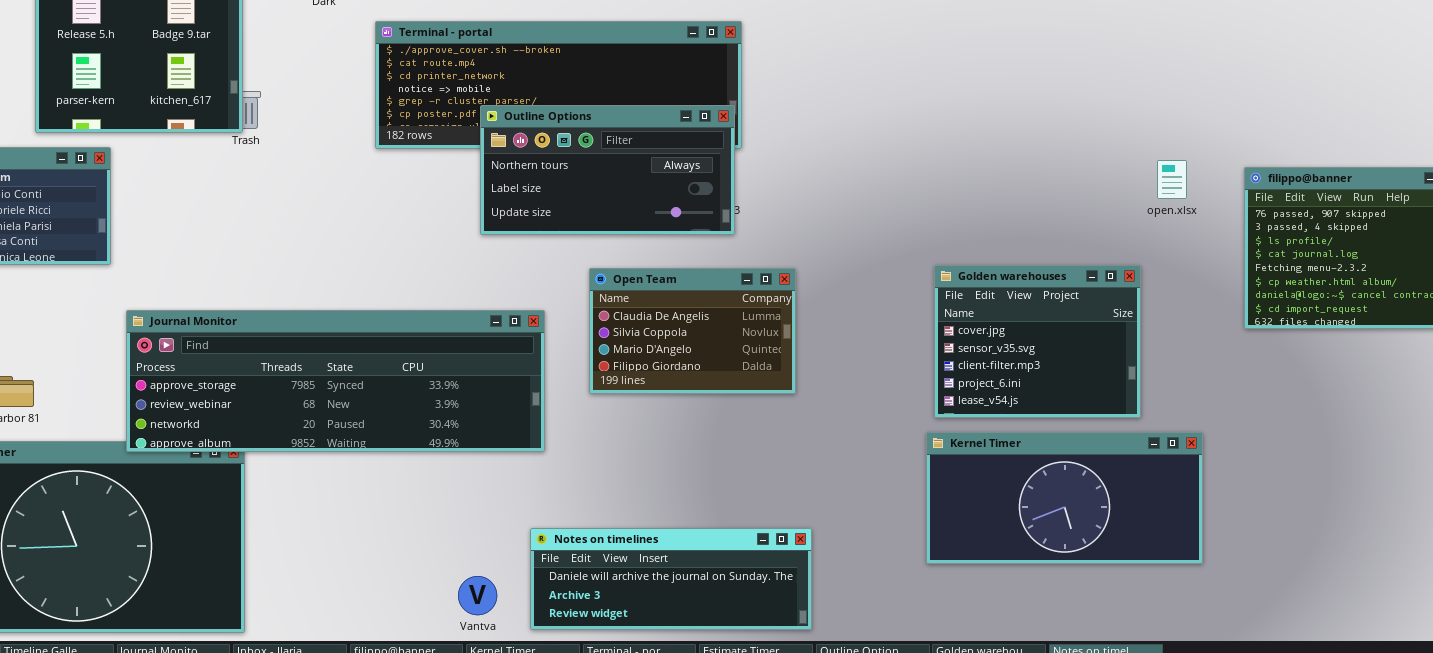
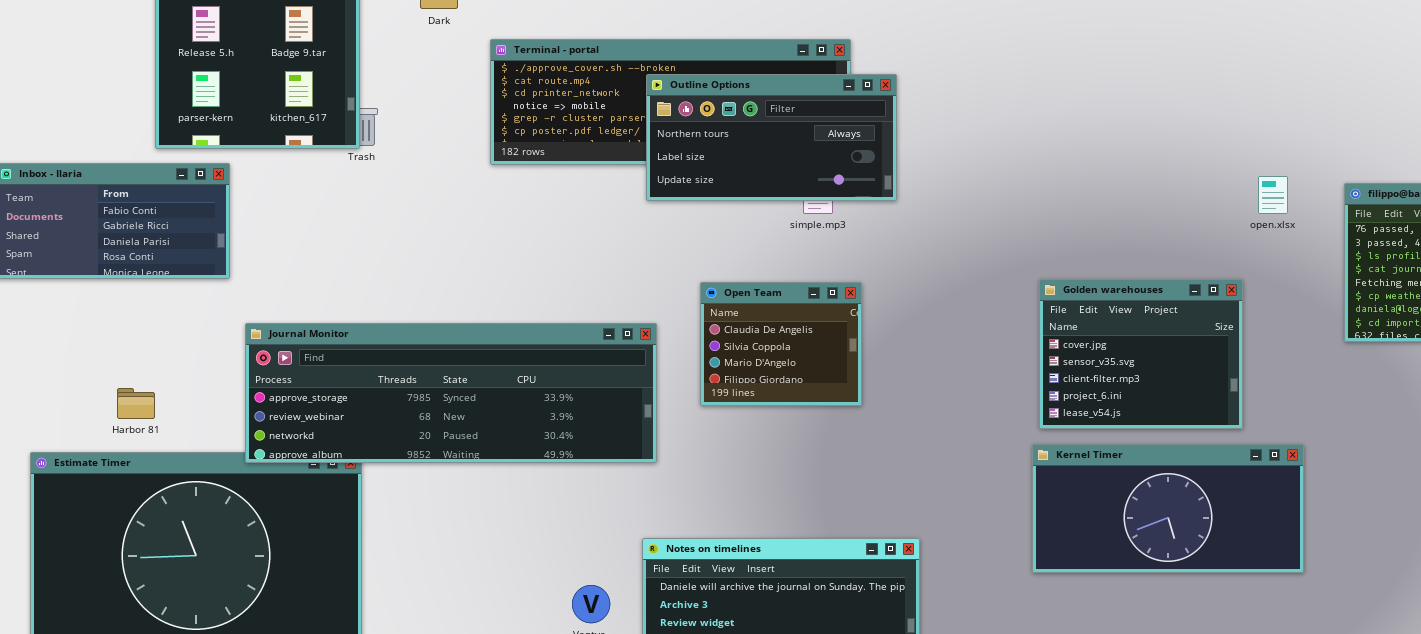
Outline Options: [480,105,735,235] -> [646,74,897,201], moved
Open Team: [589,268,796,394] -> [700,282,862,406], resized

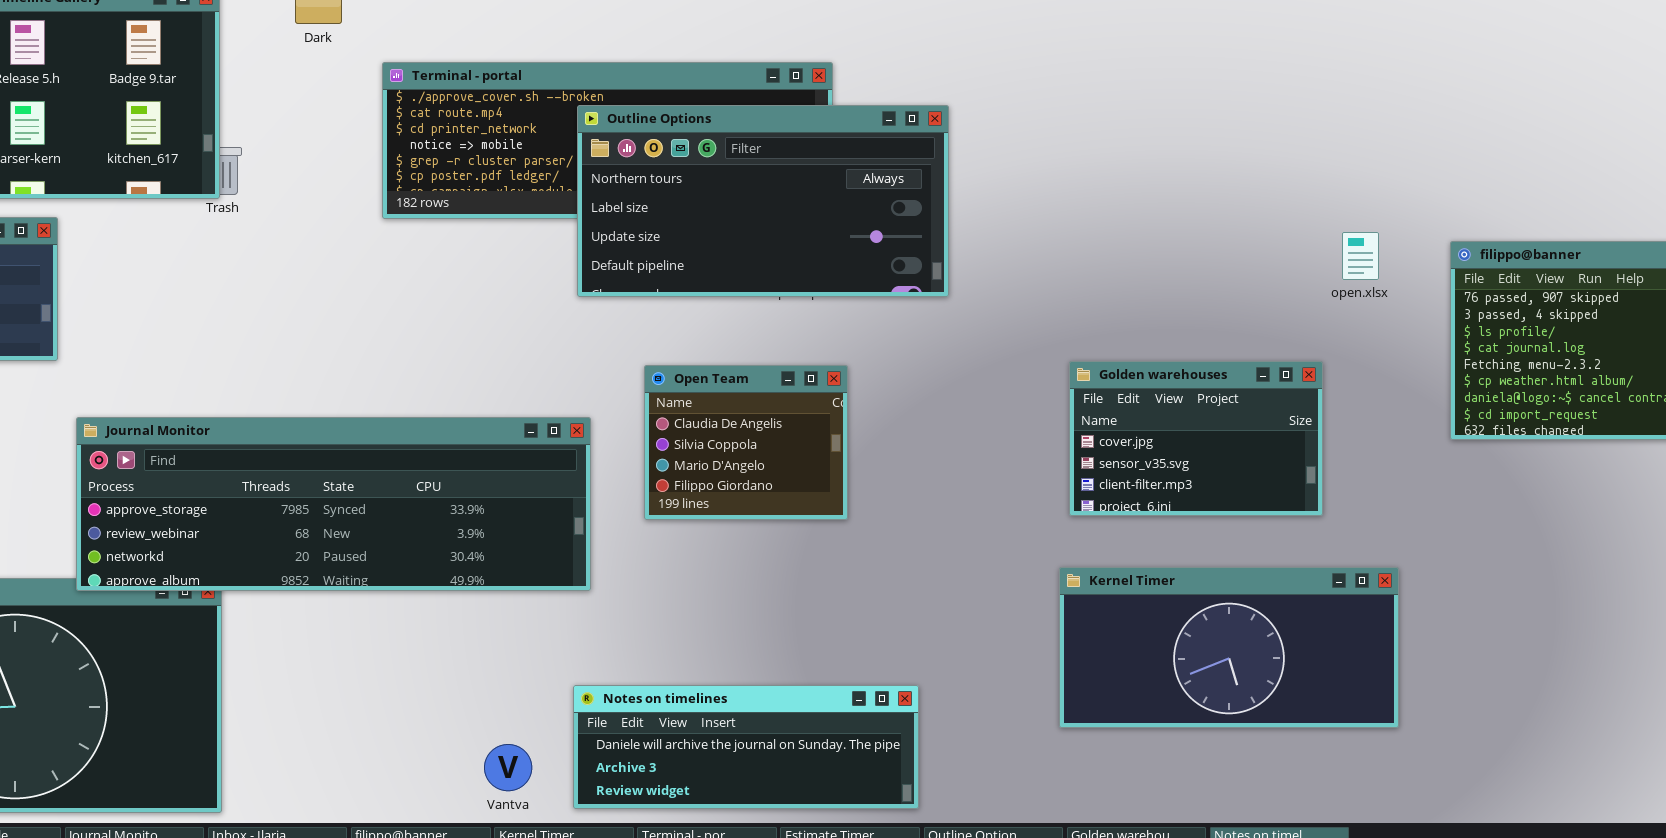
Outline Options: [646,74,897,201] -> [577,105,949,297], resized
Golden warehouses: [1039,279,1243,429] -> [1069,361,1323,516], resized

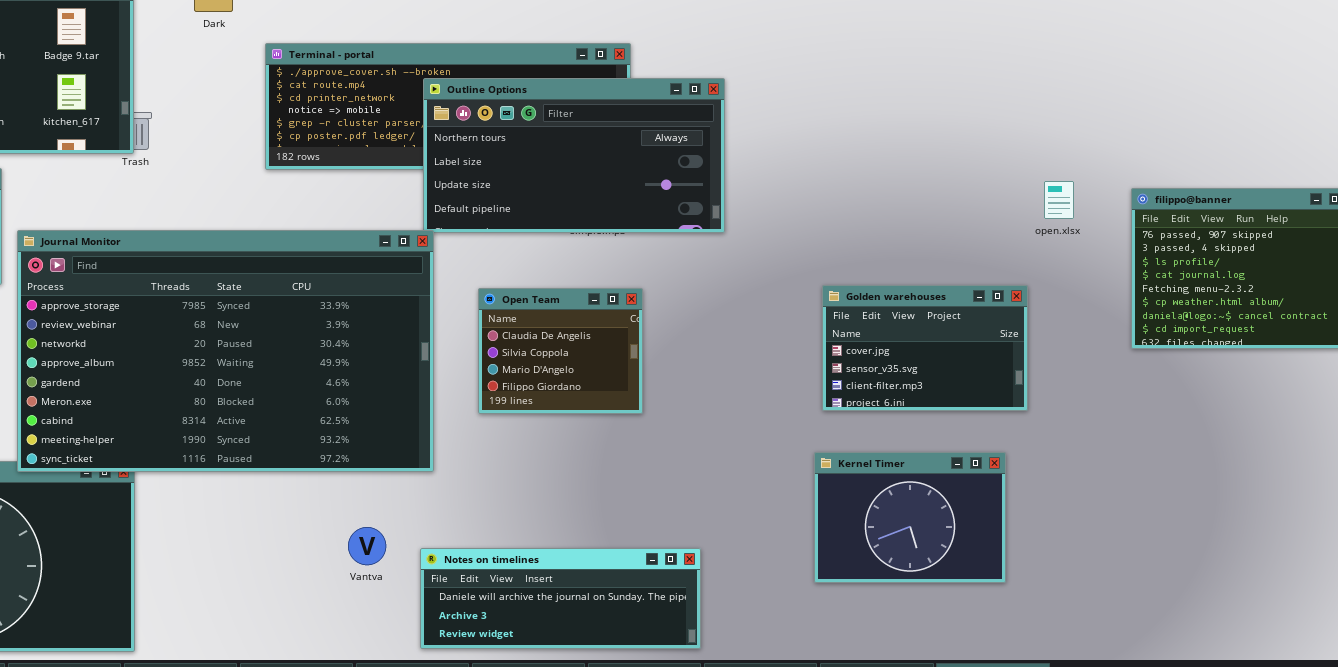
Journal Monitor: [76,417,591,591] -> [17,230,434,472], resized
Kernel Timer: [1059,567,1399,728] -> [814,452,1006,583], resized
Vantva: [484,744,532,791] -> [348,527,386,565], moved

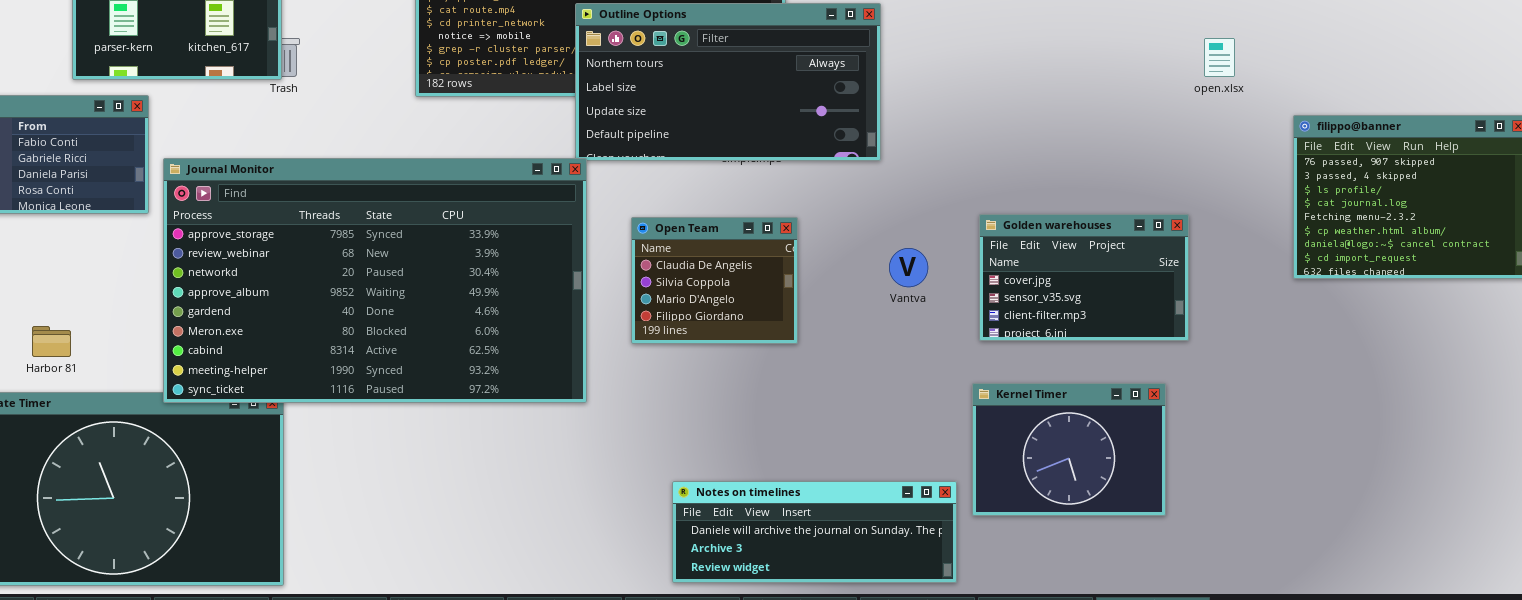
open.xlsx: [1044,181,1074,219] -> [1204,38,1235,77], moved
Vantva: [348,527,386,565] -> [889,248,928,287], moved
Notes on timelines: [420,548,701,649] -> [672,481,957,583], moved

